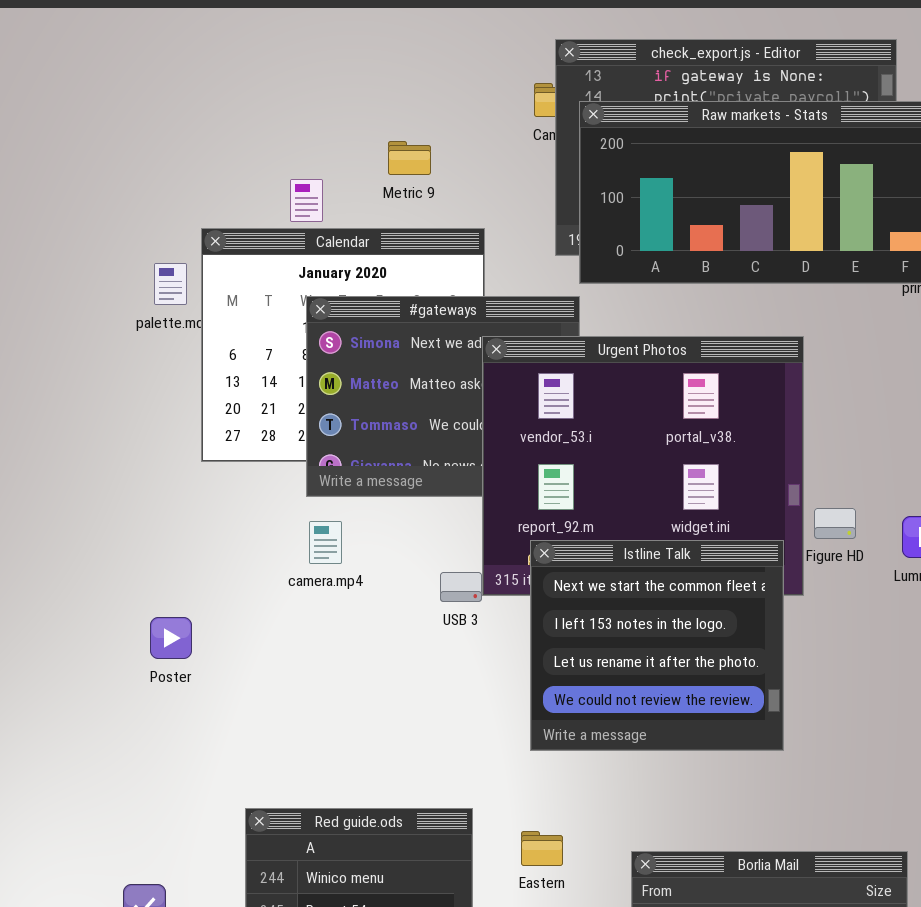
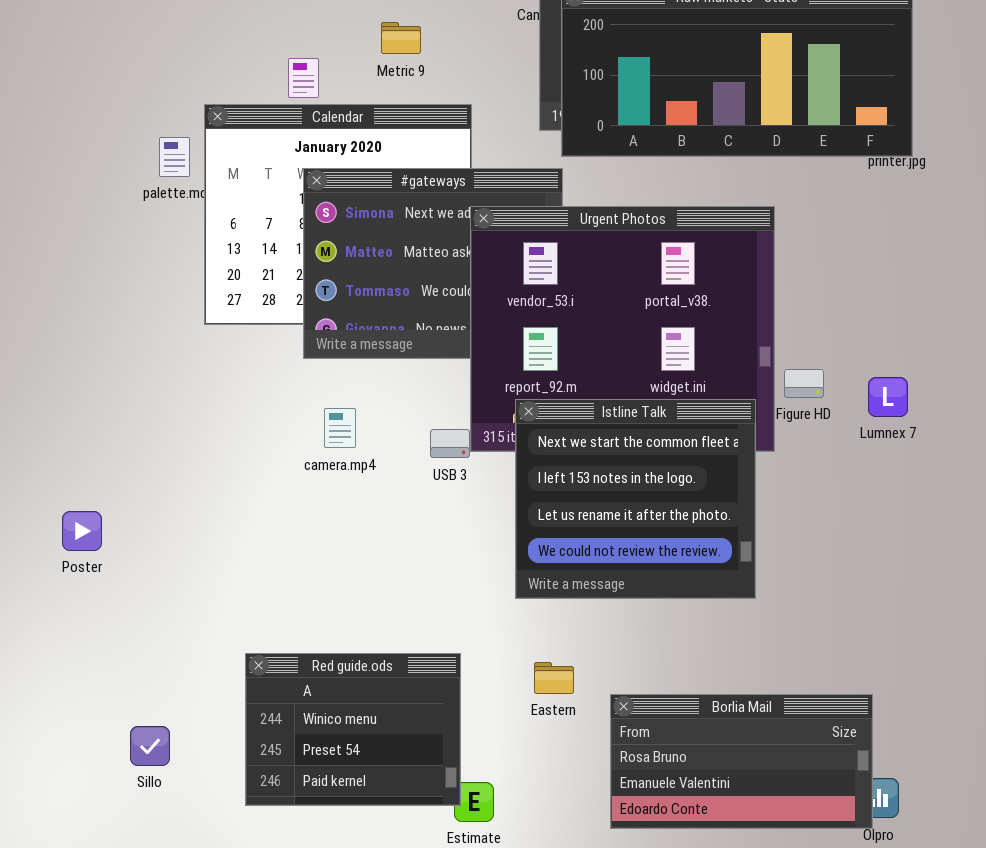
camera.mp4: [309,521,342,564] -> [324,408,356,448], moved
Poster: [150,617,192,659] -> [62,511,102,551], moved
Eastern: [521,831,563,866] -> [534,662,574,694], moved

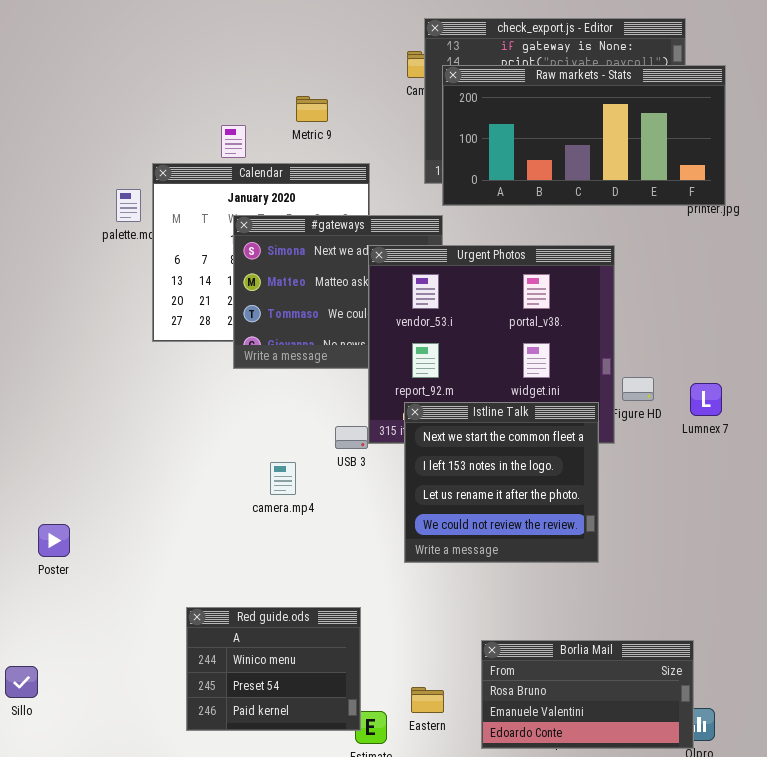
camera.mp4: [324,408,356,448] -> [270,462,296,495], moved
Poster: [62,511,102,551] -> [38,524,70,557], moved
Eastern: [534,662,574,694] -> [411,687,444,713], moved
Sillo: [130,726,170,766] -> [5,666,38,698], moved

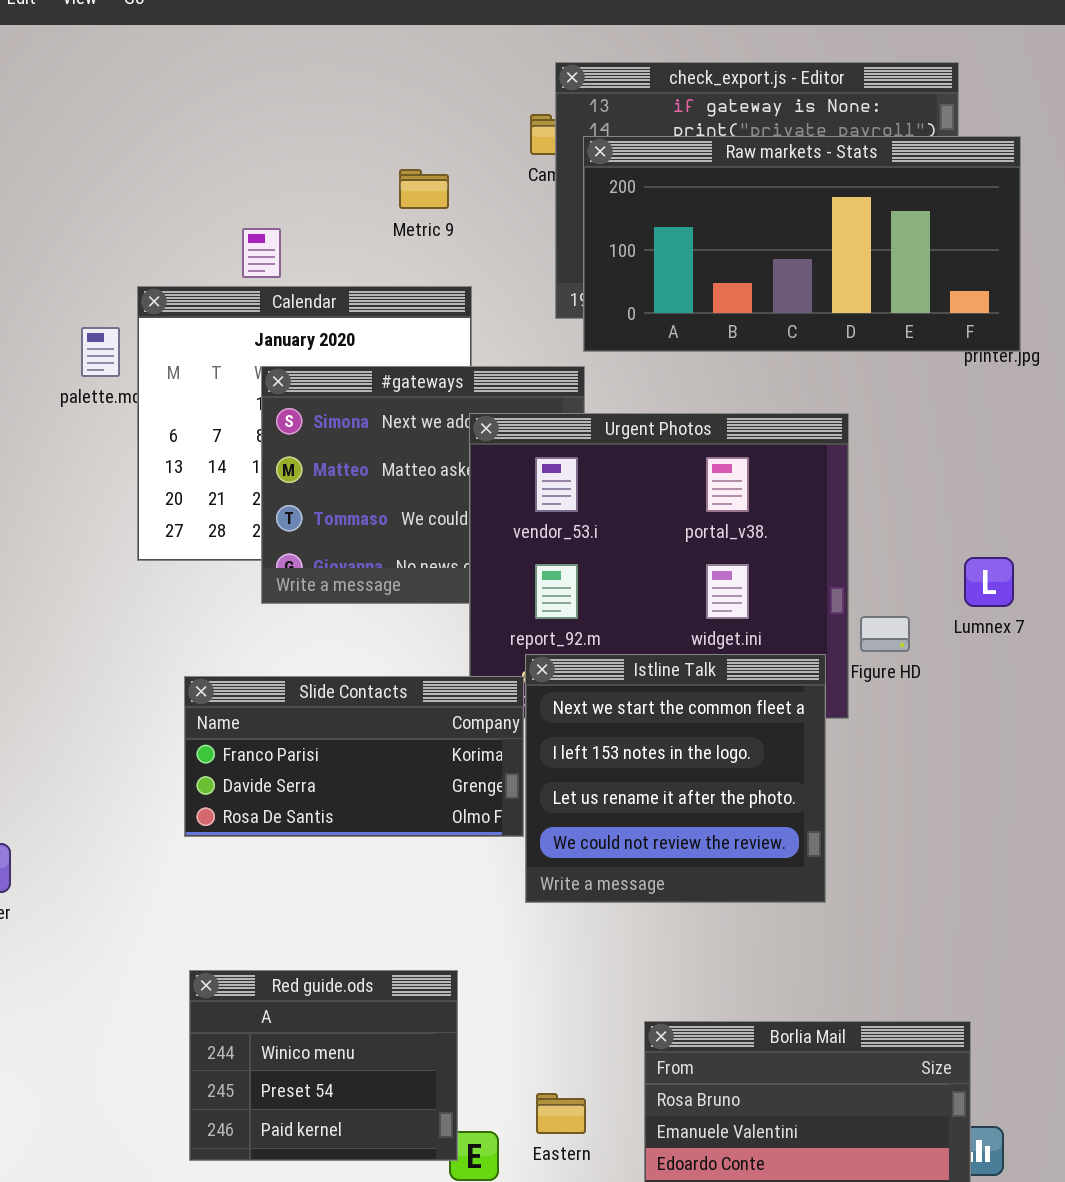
Metric 9: [296,96,328,122] -> [399,169,449,209], moved
Lumnex 7: [690,383,722,416] -> [964,557,1014,607], moved
Slide Contacts: none -> [184,676,524,837], opened

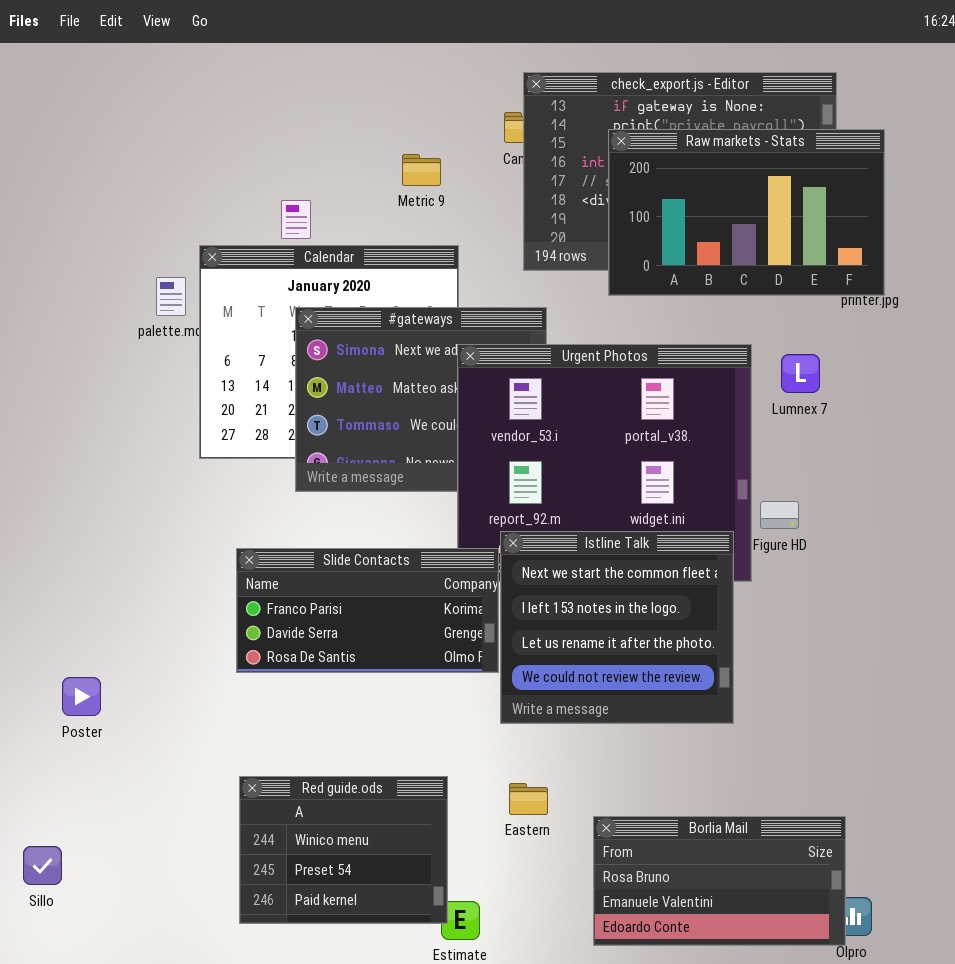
Raw markets - Stats: [583,136,1021,352] -> [608,129,885,296], resized
Lumnex 7: [964,557,1014,607] -> [781,354,820,393], moved
Eastern: [536,1093,586,1134] -> [509,783,548,815], moved

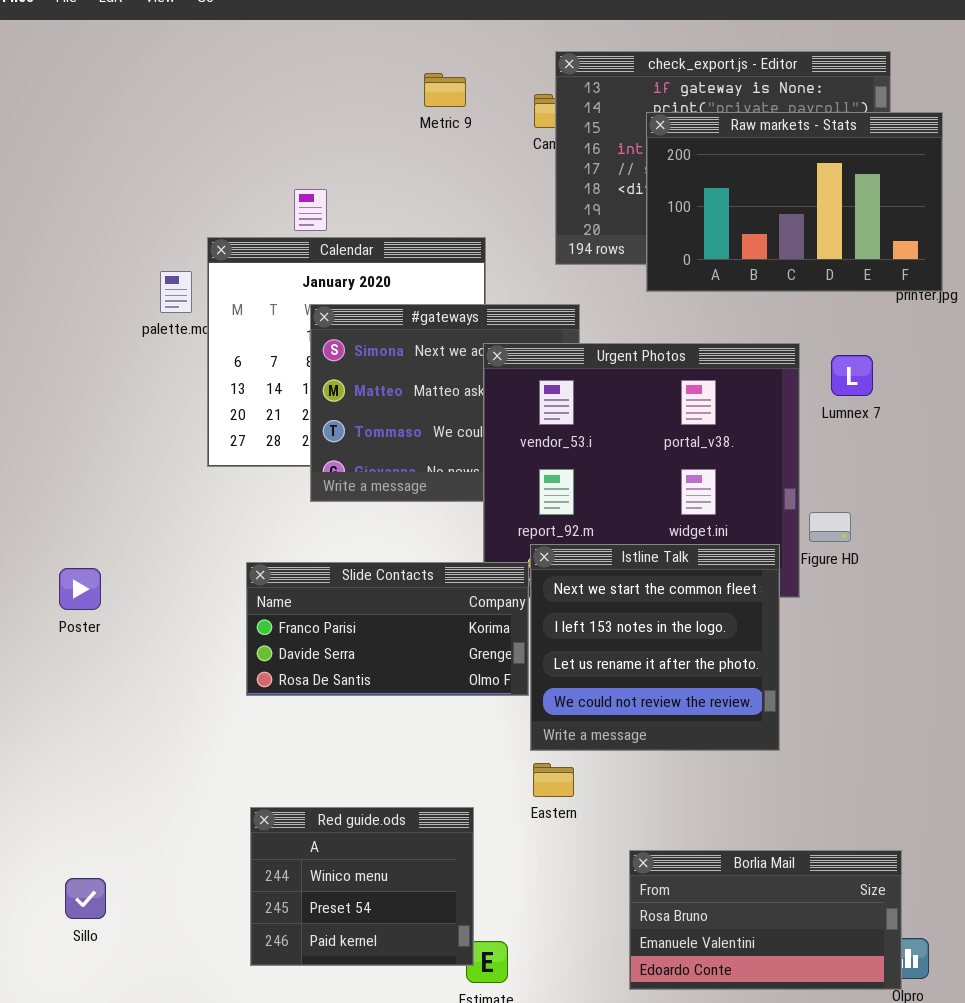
Metric 9: [402,154,441,186] -> [424,73,466,107], moved
Poster: [62,677,101,716] -> [59,568,101,610], moved
Eastern: [509,783,548,815] -> [533,763,574,797], moved
Sillo: [23,846,62,885] -> [65,878,106,919], moved

